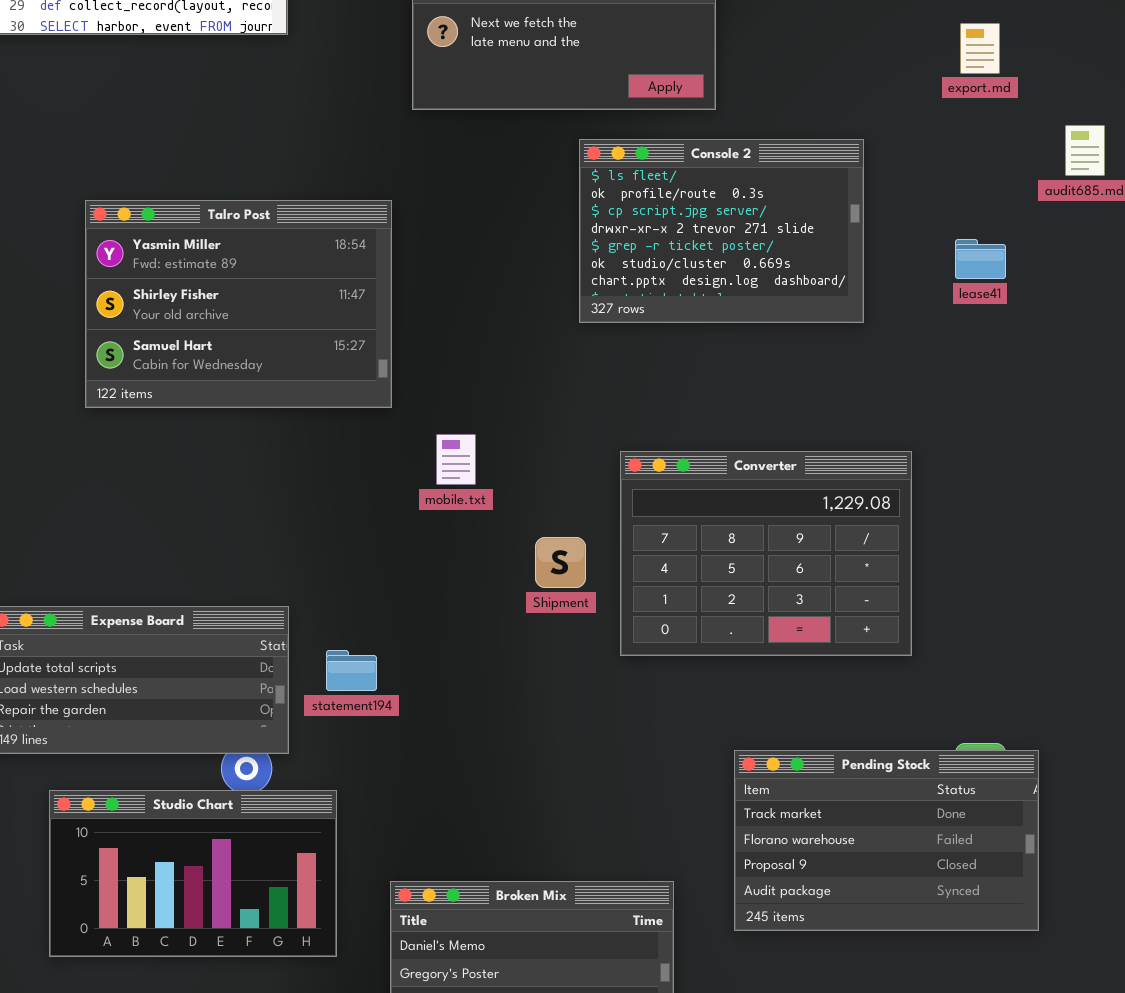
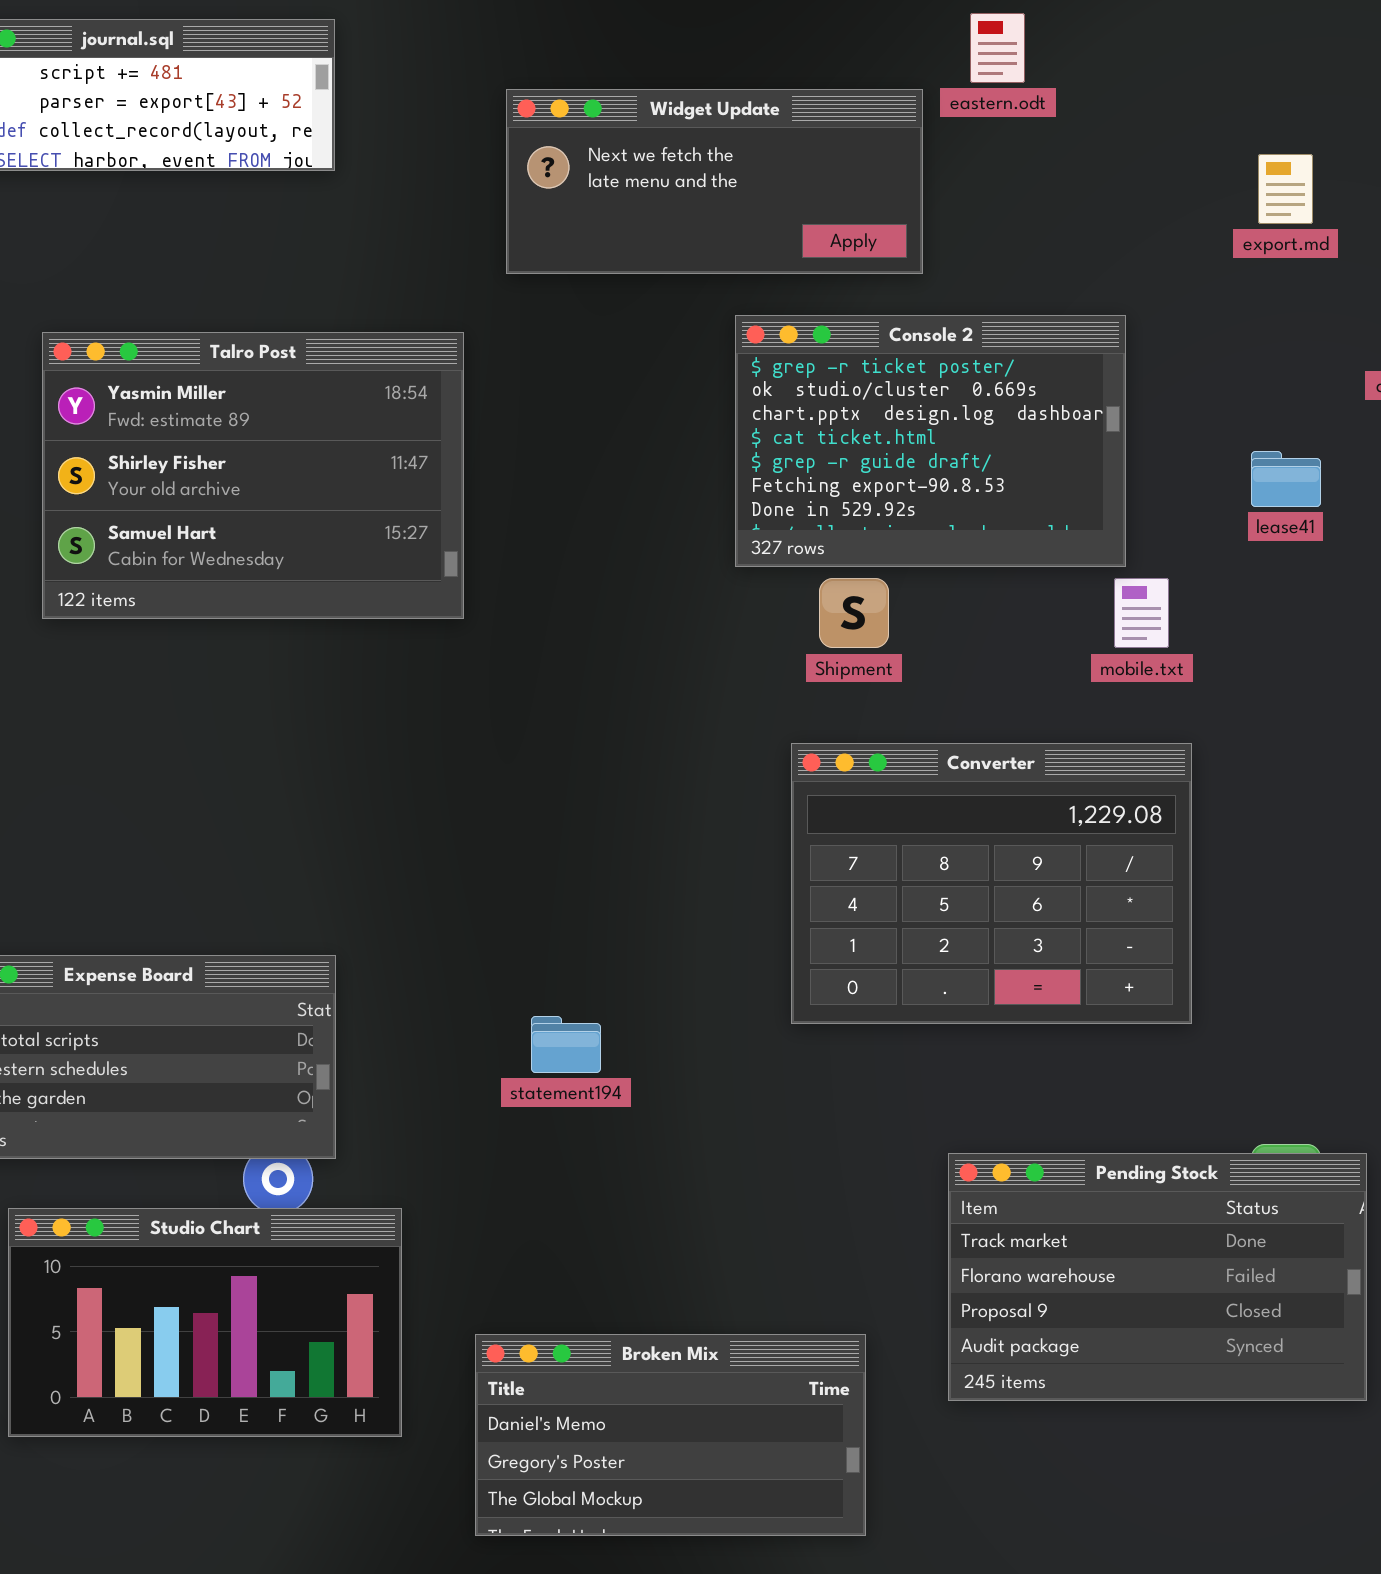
Console 2: [579,139,864,323] -> [735,315,1126,567], scrolled down 4 rows
Talro Post: [85,200,392,408] -> [42,332,464,619], moved
mobile.txt: [436,434,476,485] -> [1114,578,1169,648], moved
Shipment: [535,537,586,588] -> [819,578,889,648], moved
statement194: [326,650,377,691] -> [531,1016,601,1073], moved

